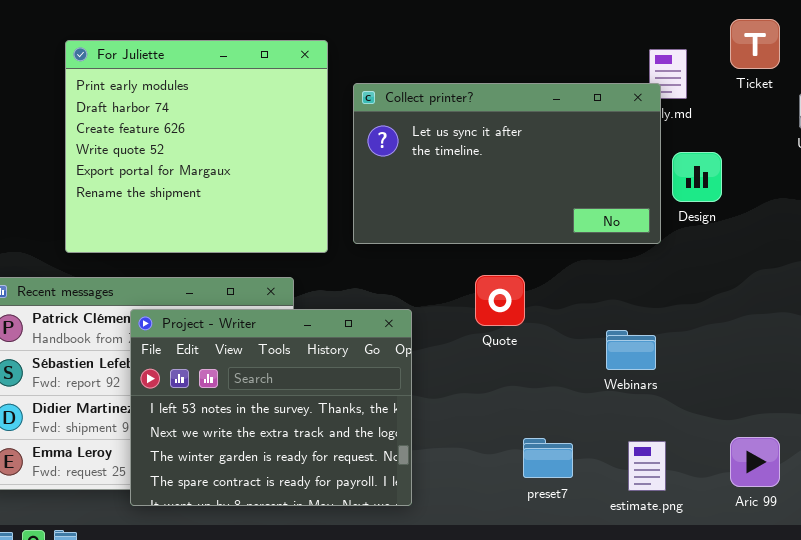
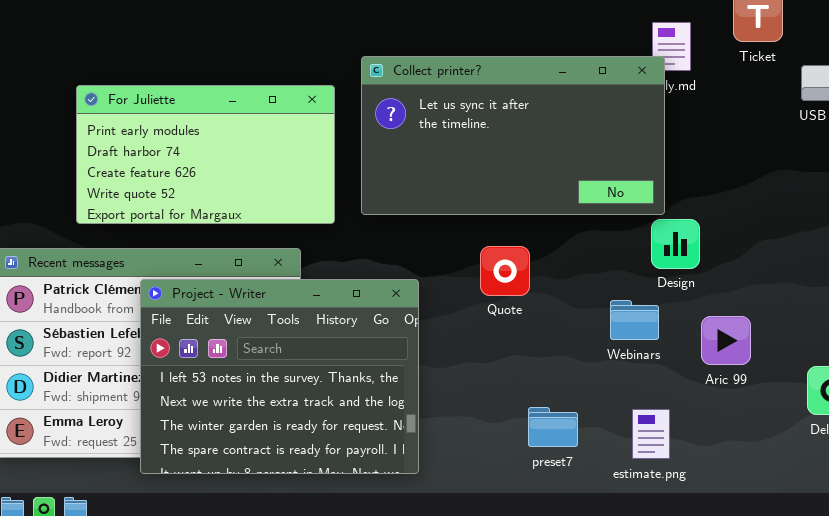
For Juliette: [65,40,328,253] -> [76,85,335,224], resized
Design: [672,152,722,202] -> [651,219,700,269], moved
Aric 99: [730,437,780,487] -> [701,316,751,365], moved

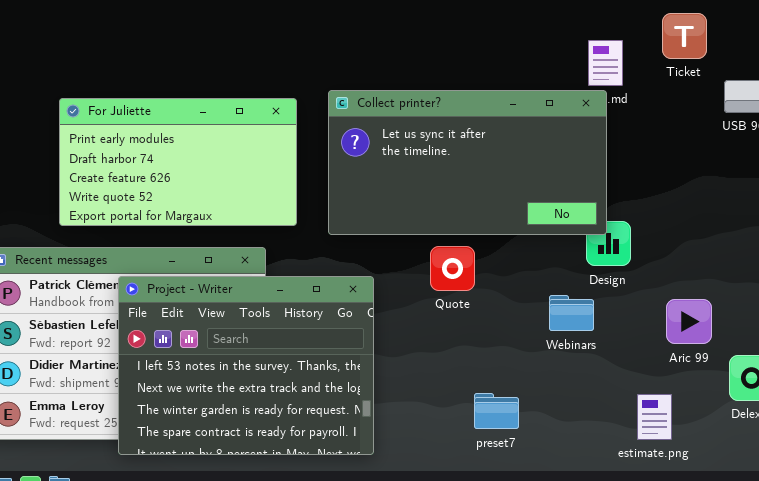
Collect printer?: [361,56,665,215] -> [328,90,607,235], moved
Aric 99: [701,316,751,365] -> [666,299,712,344], moved
estimate.png: [632,409,670,459] -> [637,394,672,440], moved

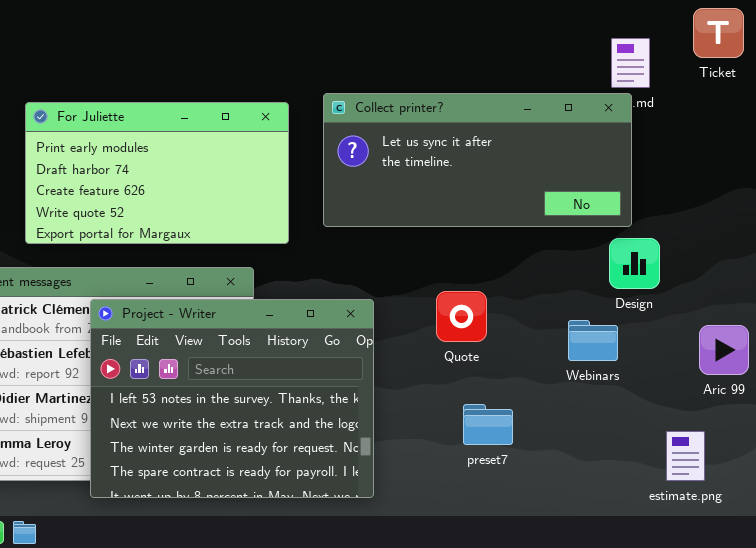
Collect printer?: [328,90,607,235] -> [323,93,632,227], resized
Quote: [430,246,475,291] -> [436,291,487,342], moved
preset7: [474,393,519,429] -> [463,404,513,445], moved

